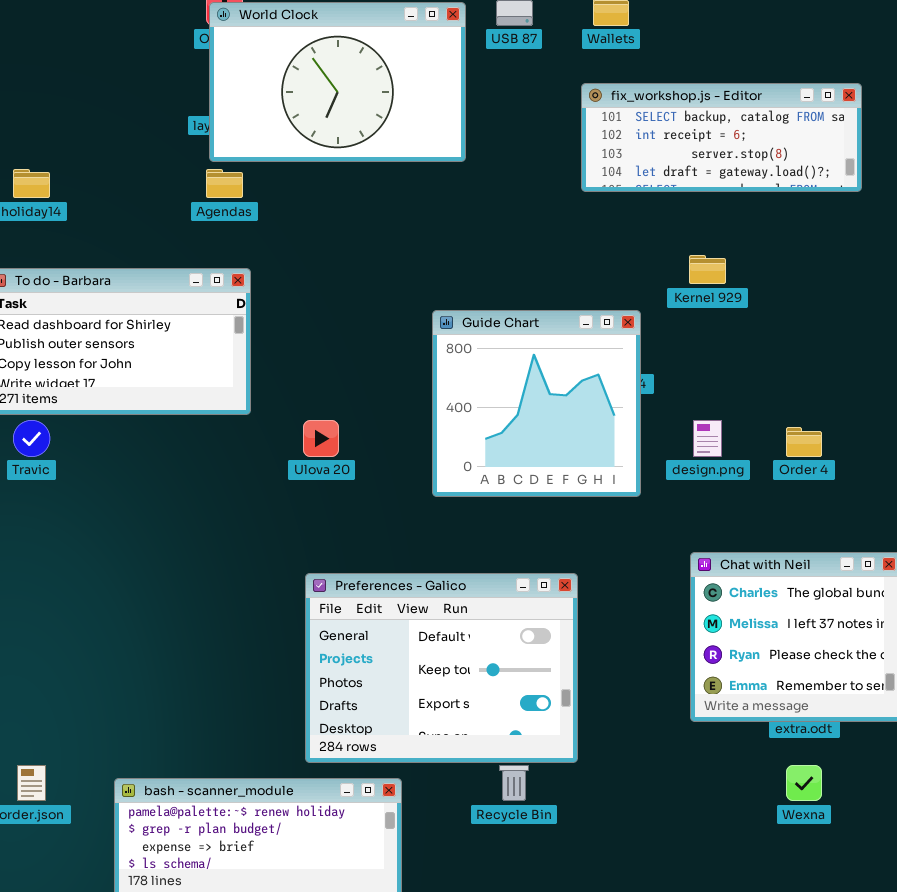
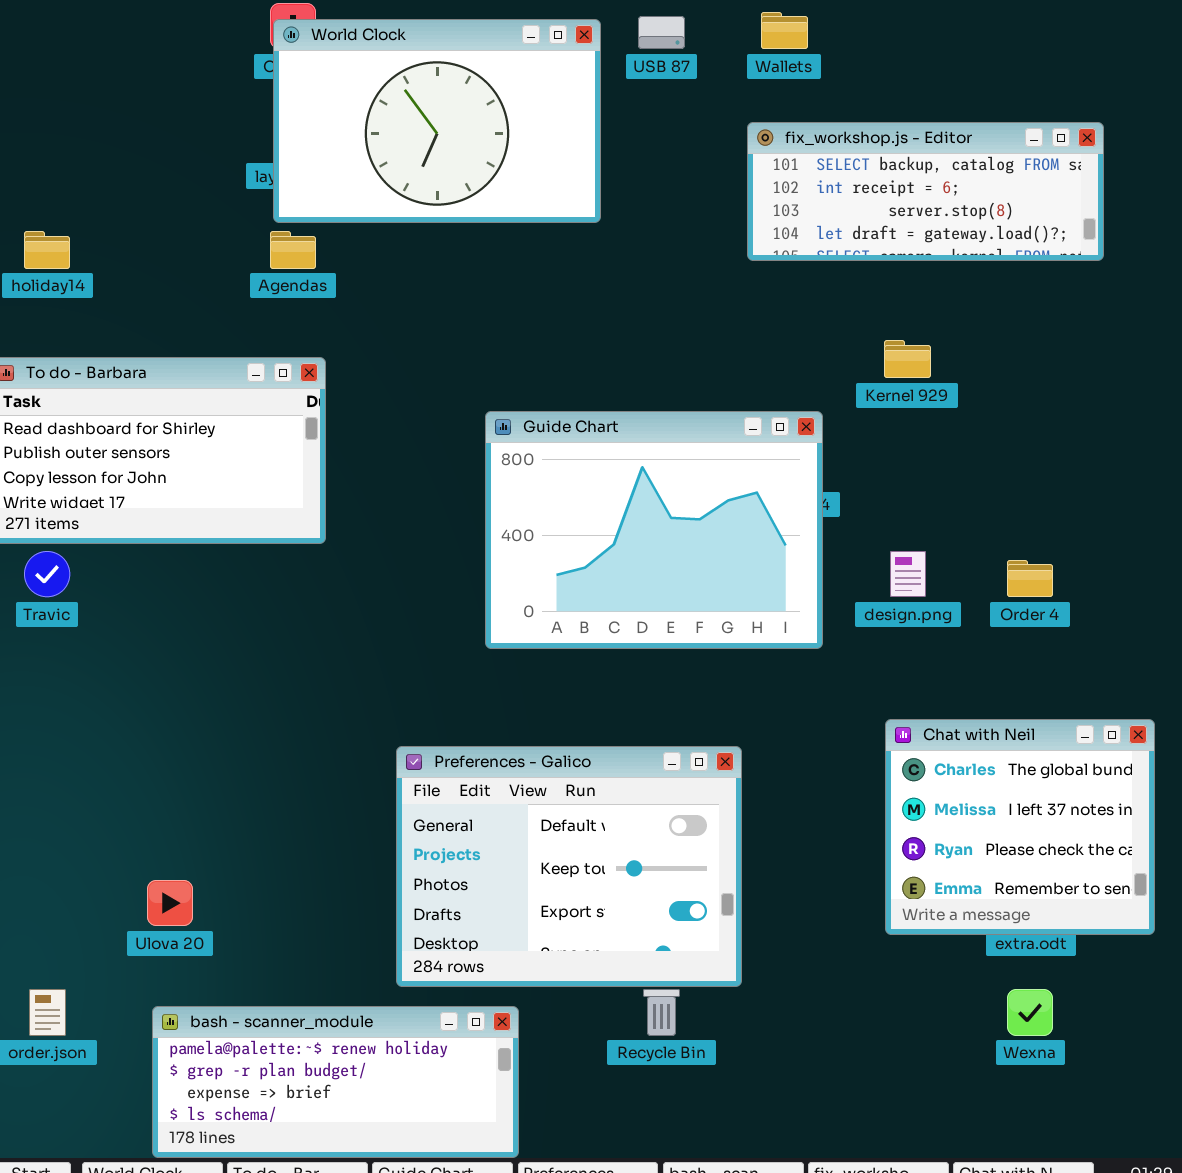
Guide Chart: [432,310,641,497] -> [485,411,823,649], resized
Ulova 20: [303,420,339,457] -> [147,880,193,926], moved

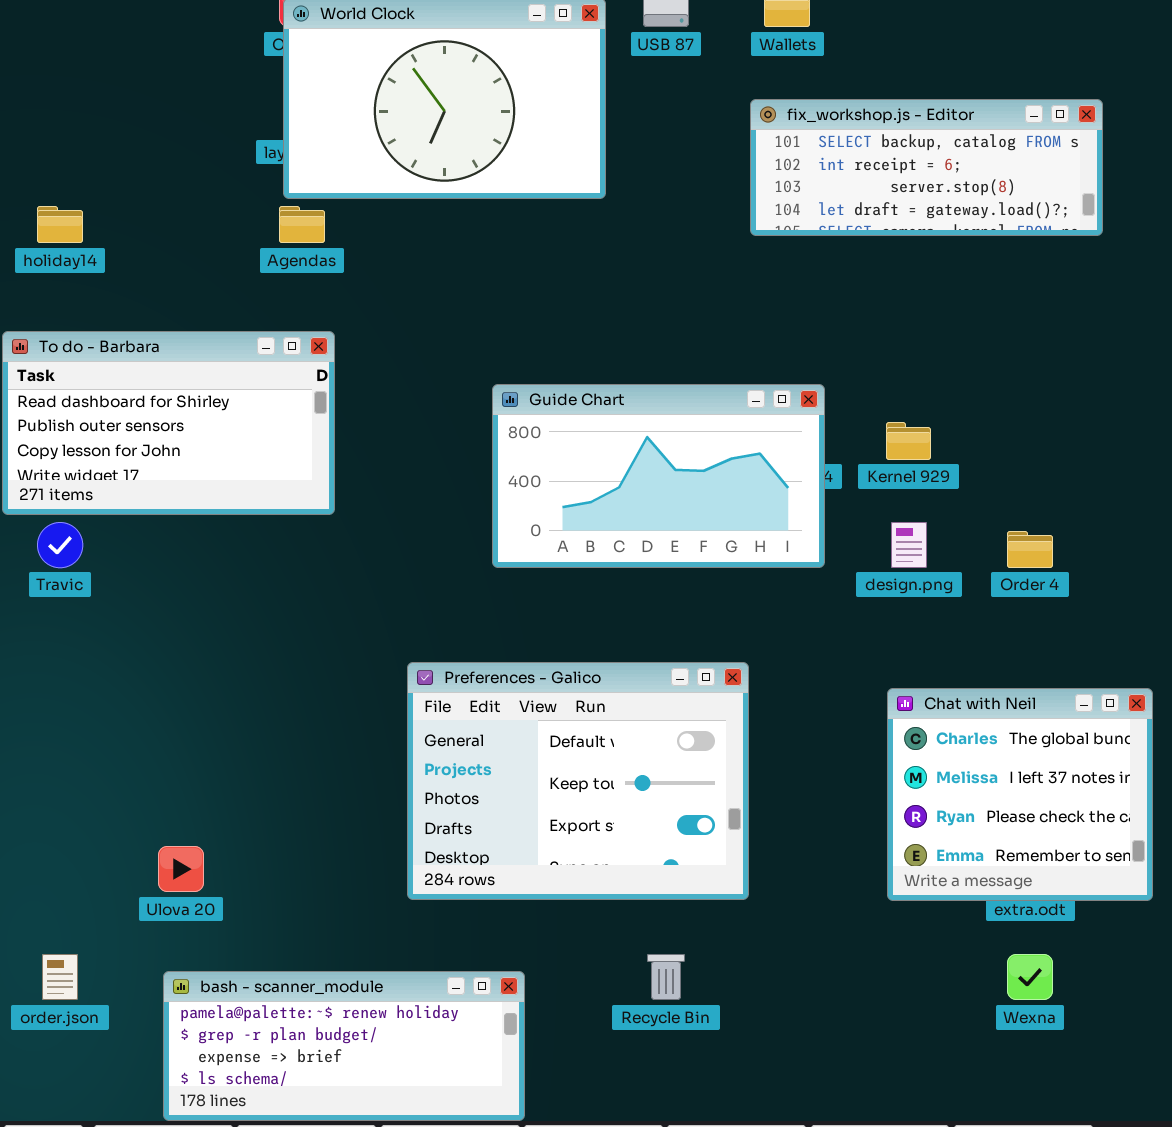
Kernel 929: [884,340,931,378] -> [886,422,931,460], moved
Guide Chart: [485,411,823,649] -> [492,384,825,568], resized
Preferences - Galico: [396,746,742,987] -> [407,662,749,900], moved

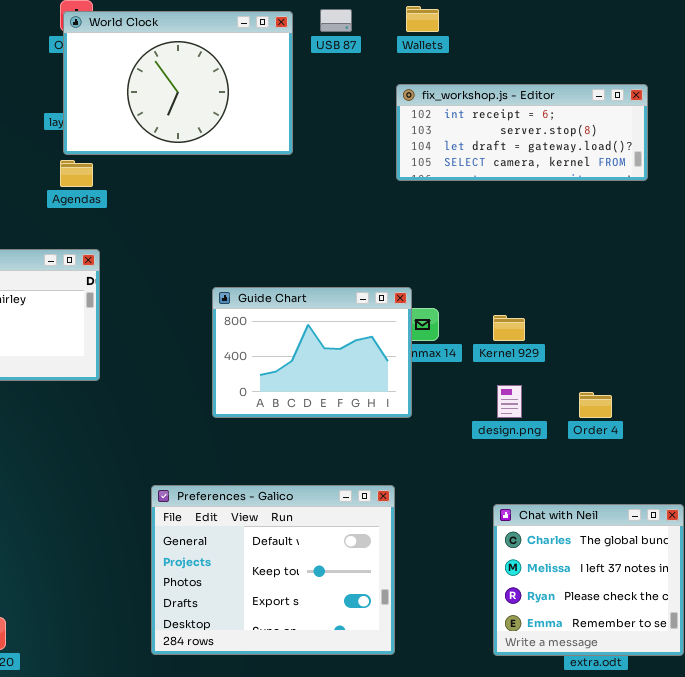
fix_workshop.js - Editor: [750,99,1103,236] -> [396,84,648,181], scrolled down 1 row
Guide Chart: [492,384,825,568] -> [212,287,412,418], resized

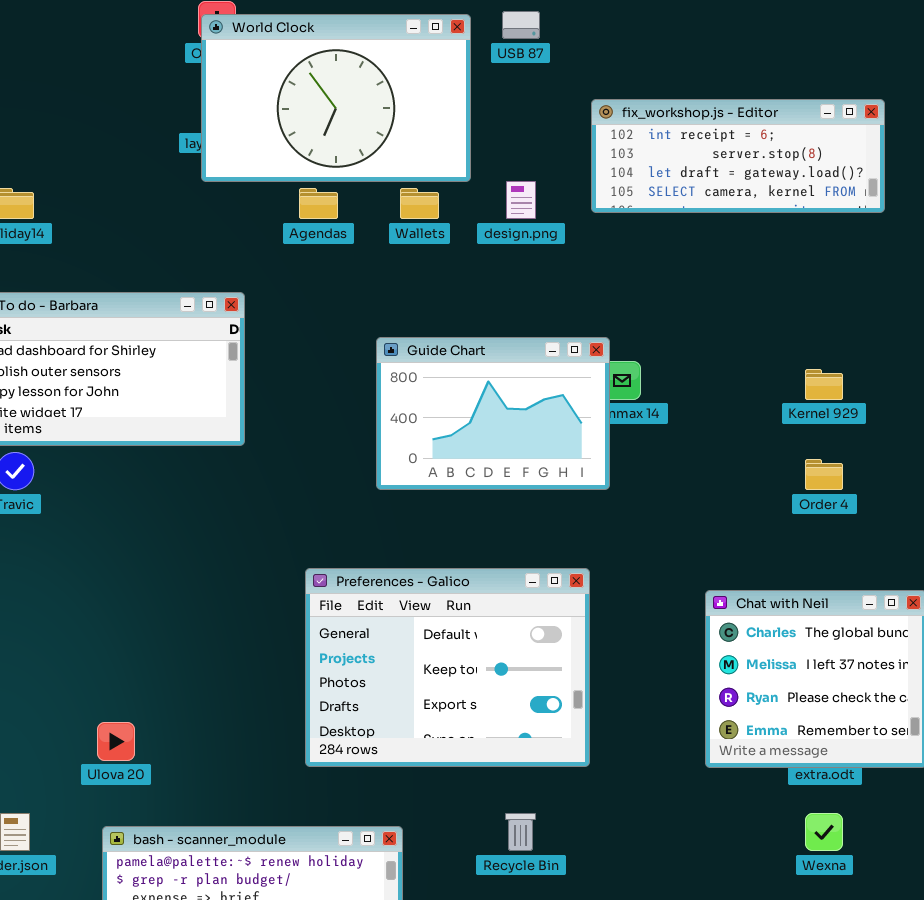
Wallets: [406,6,439,32] -> [400,188,439,219], moved
Agendas: [60,160,93,187] -> [299,188,338,219], moved
Kernel 929: [493,315,525,341] -> [805,369,843,400], moved
design.png: [497,385,522,418] -> [506,181,536,219], moved

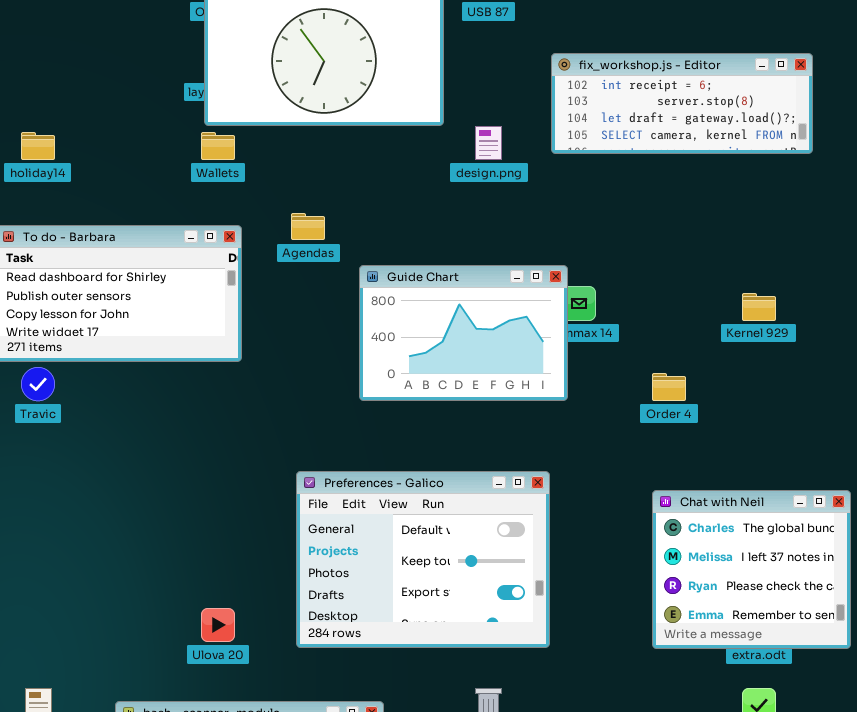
Agendas: [299,188,338,219] -> [291,213,325,240], moved
Wallets: [400,188,439,219] -> [201,132,235,160], moved
Order 4: [805,459,843,490] -> [652,373,686,401], moved
Ulova 20: [97,722,135,761] -> [201,608,235,642], moved

